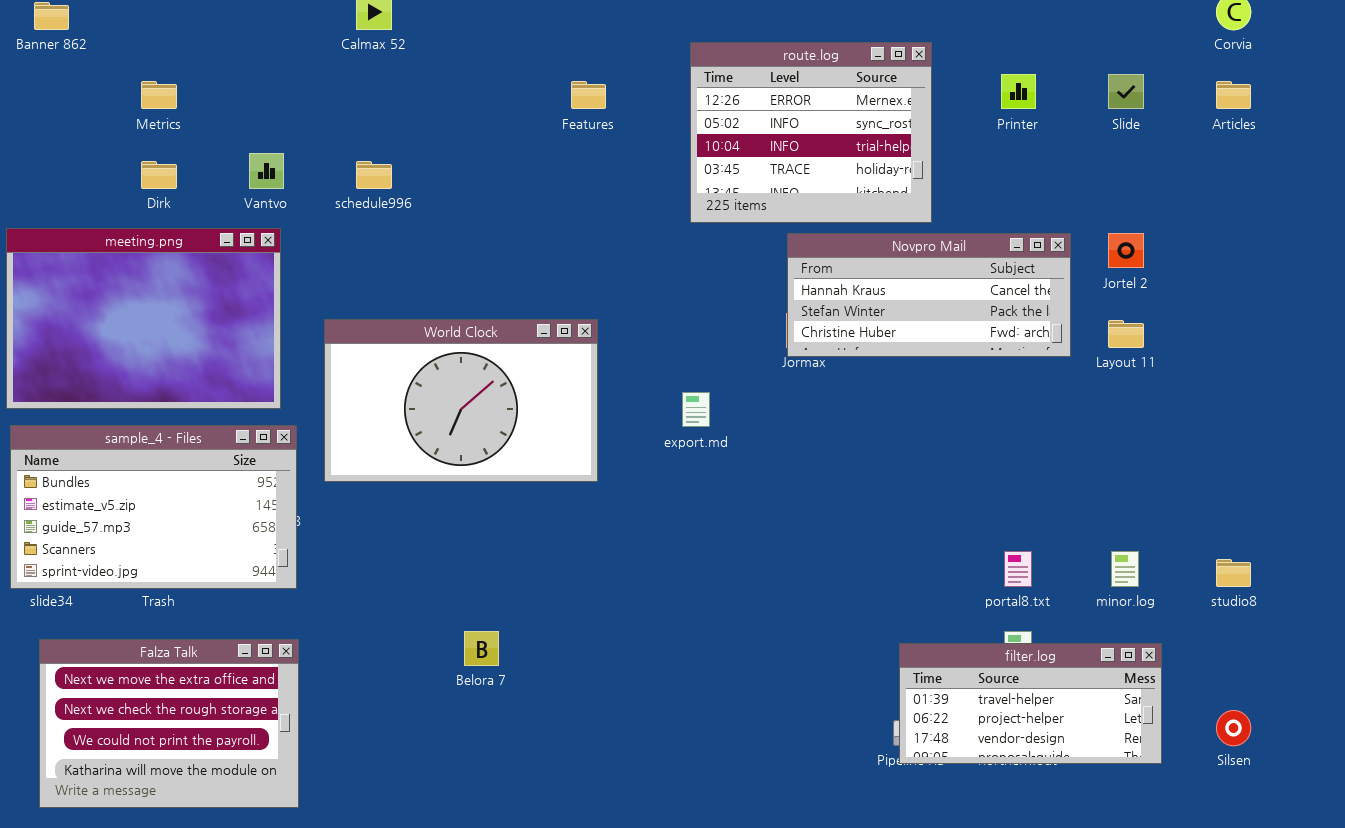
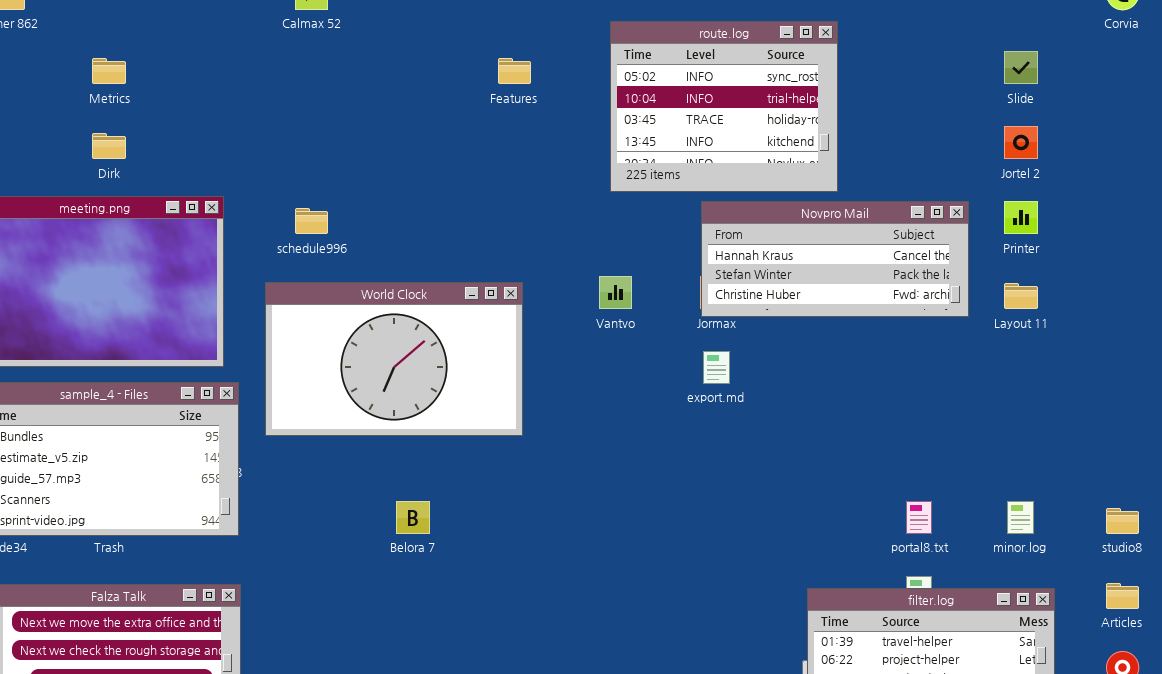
route.log: [690,42,932,223] -> [610,21,838,192], scrolled down 1 row
Printer: [1001,74,1036,109] -> [1004,201,1038,234], moved
Articles: [1216,81,1251,109] -> [1106,583,1139,609], moved
Vantvo: [249,153,284,189] -> [599,276,632,309], moved
schedule996: [356,161,392,189] -> [295,208,328,234], moved
Jortel 2: [1108,233,1144,268] -> [1004,126,1038,159], moved
export.md: [682,392,710,427] -> [703,351,730,384], moved
Belora 7: [464,631,499,666] -> [396,501,430,534], moved

